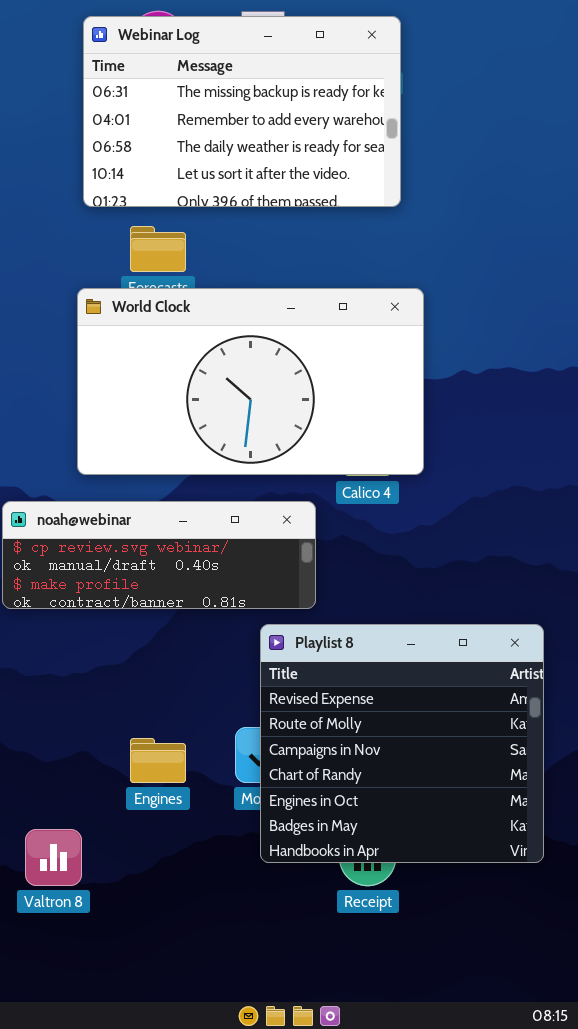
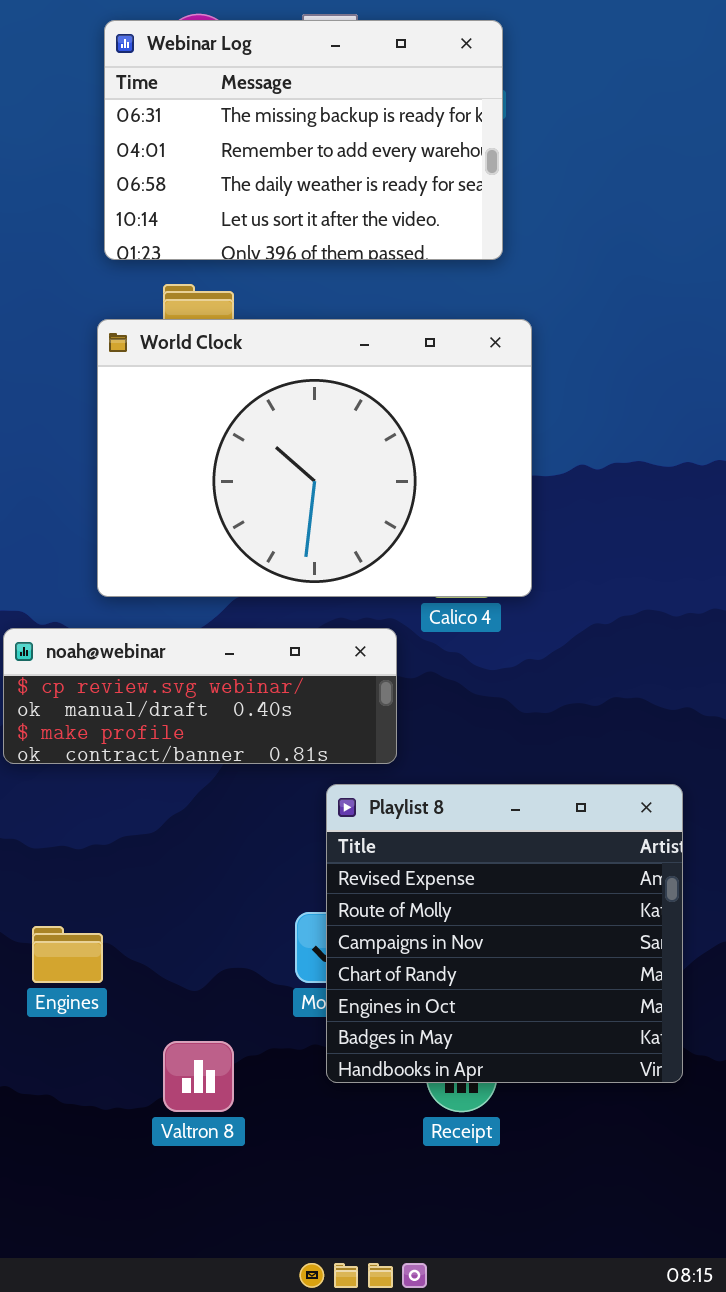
World Clock: [77,288,424,475] -> [97,319,532,597], resized
Engines: [130,738,186,783] -> [32,926,103,983], moved
Valtron 8: [25,829,82,886] -> [163,1041,234,1112], moved

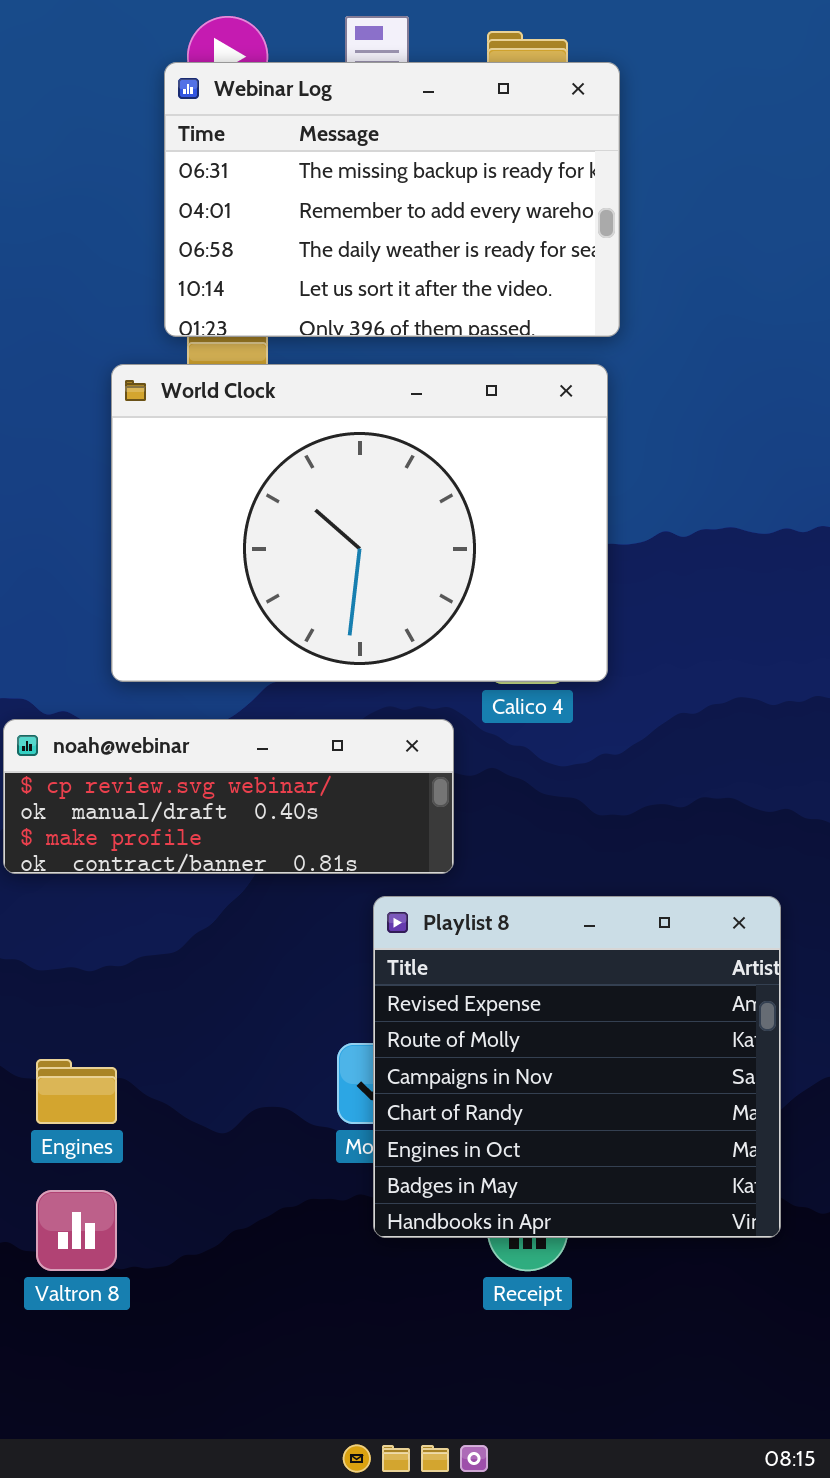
Webinar Log: [104,20,503,260] -> [164,62,620,337], moved
Valtron 8: [163,1041,234,1112] -> [36,1190,117,1271], moved

